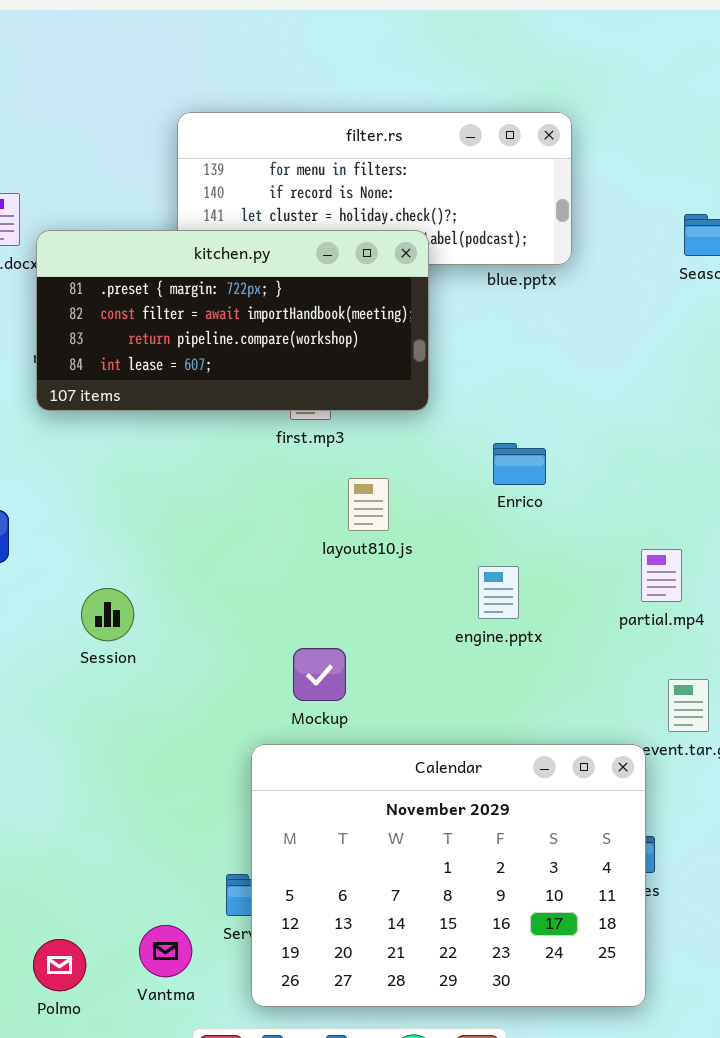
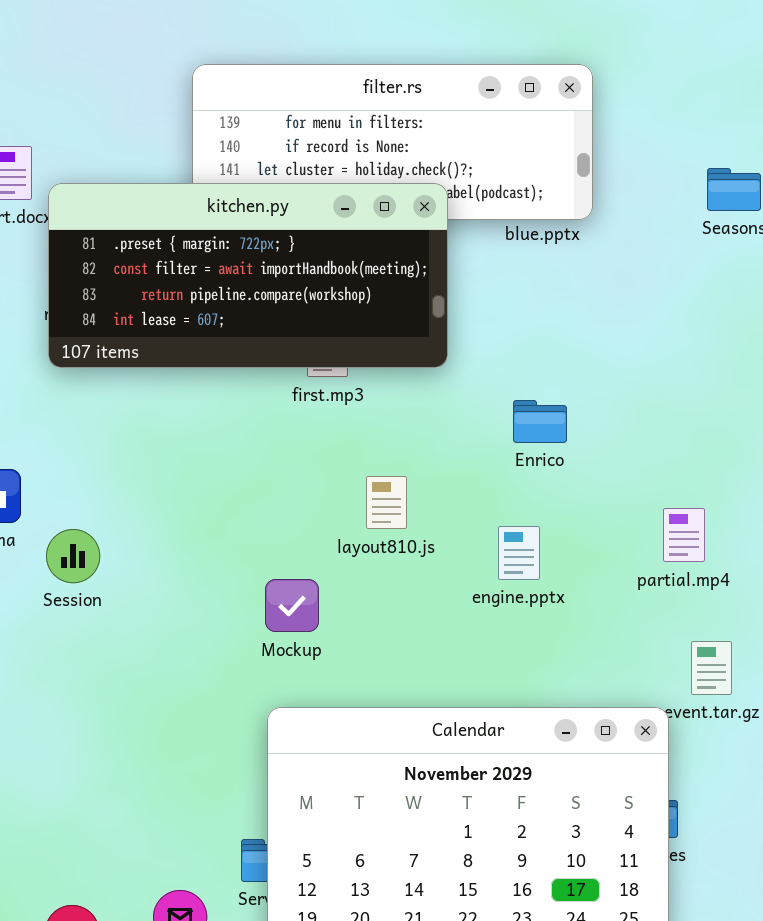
layout810.js: [348,478,389,531] -> [366,476,407,529], moved
Session: [81,588,134,641] -> [46,529,100,583], moved
Mockup: [293,648,346,701] -> [265,579,319,632], moved

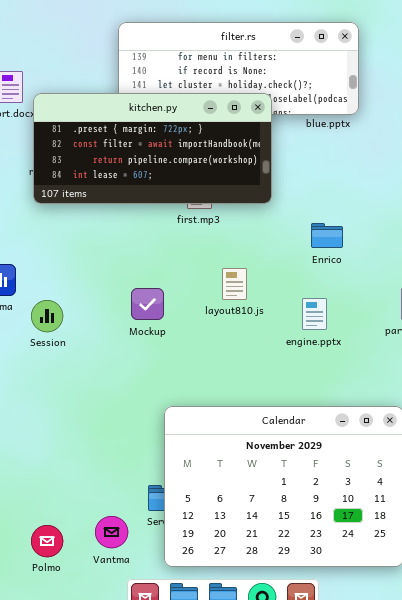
Mockup: [265,579,319,632] -> [131,288,164,320], moved

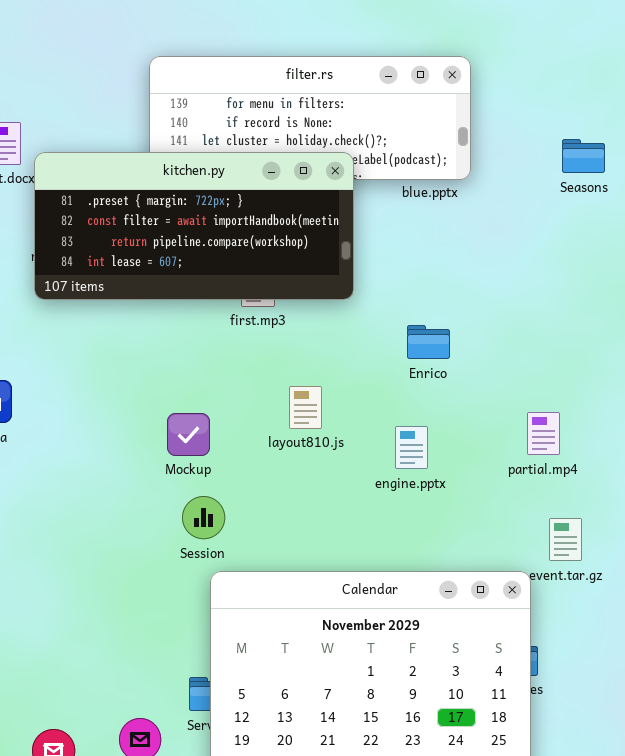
Session: [31,300,63,332] -> [182,496,225,539], moved

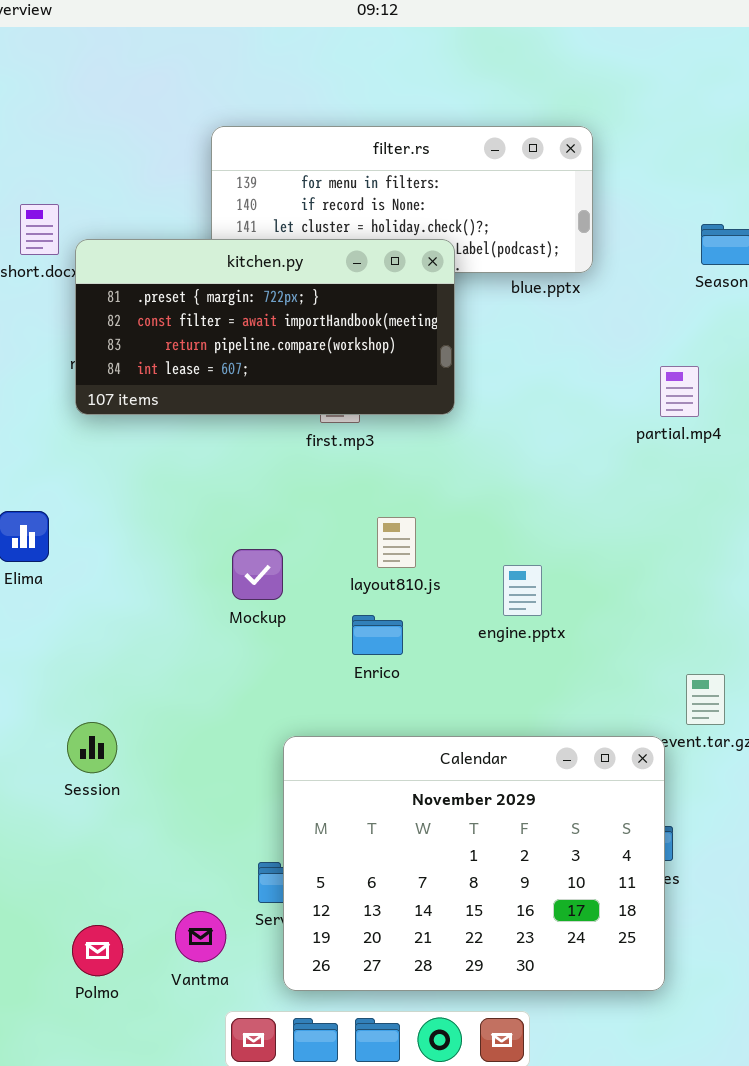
Enrico: [407,325,450,359] -> [352,615,403,655], moved
partial.mp4: [527,412,560,455] -> [660,366,699,417], moved
Session: [182,496,225,539] -> [67,722,117,773], moved

